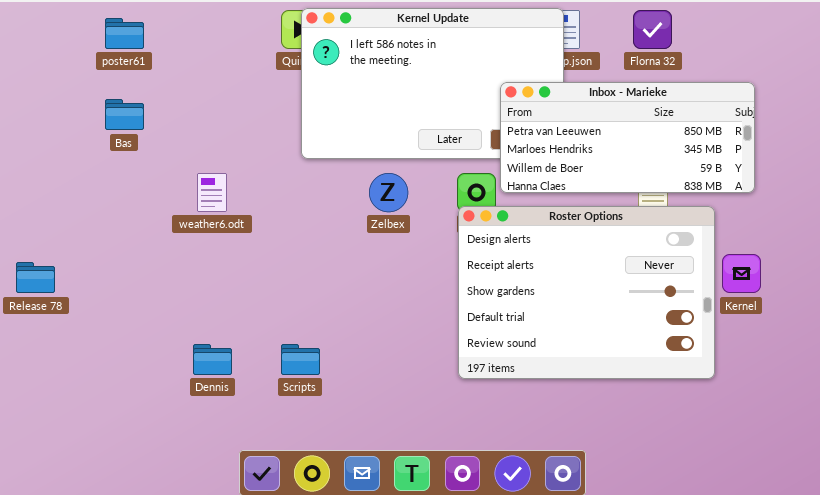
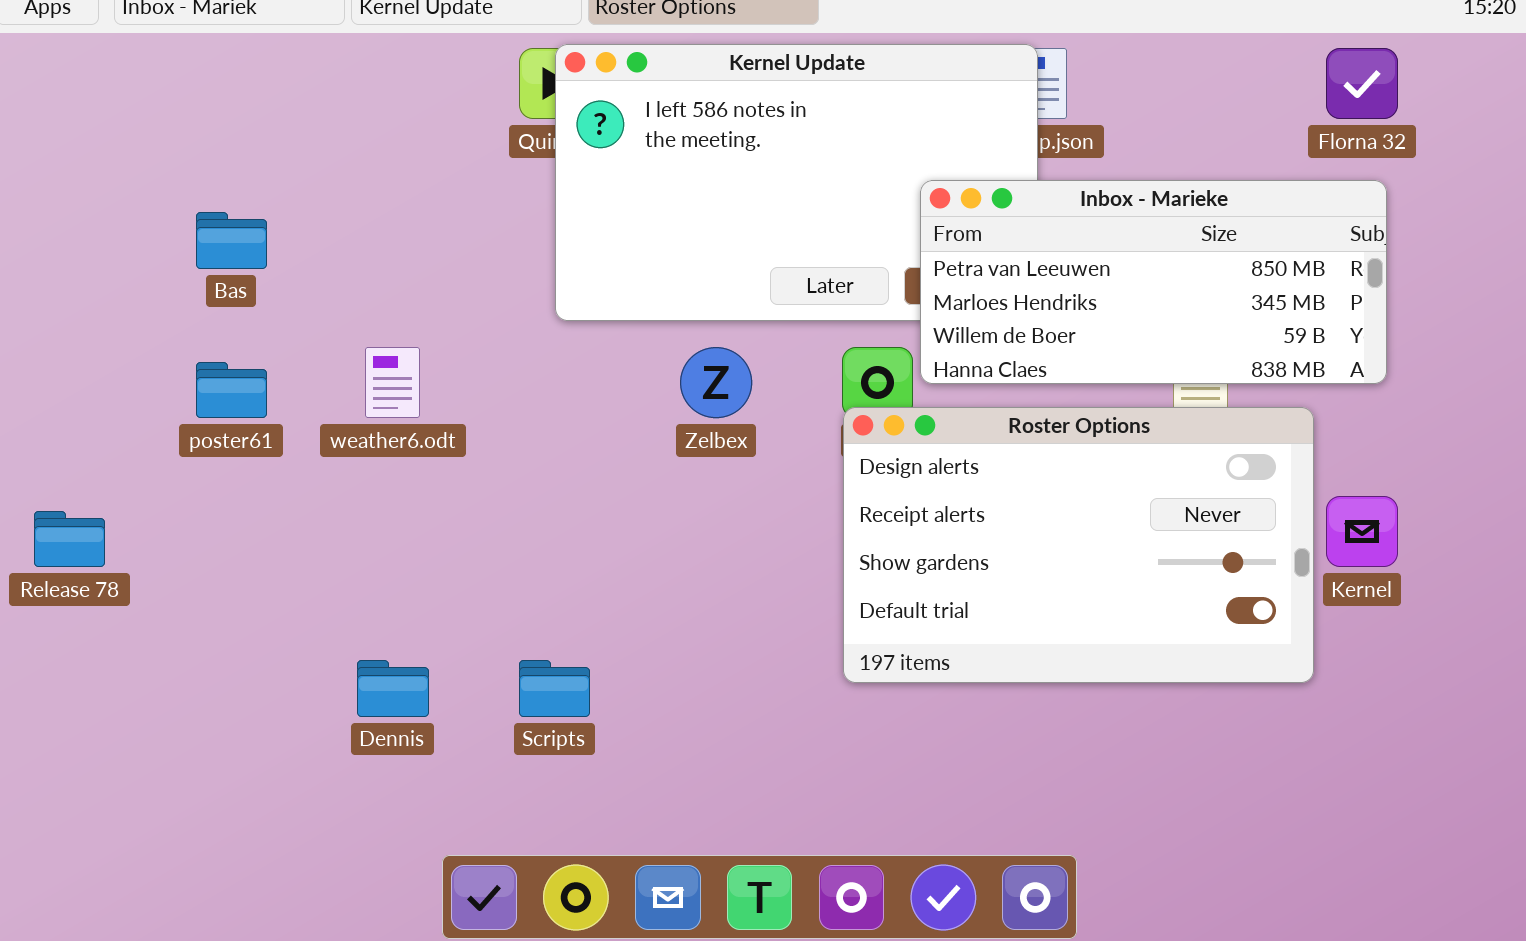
Florna 32: [633,10,672,49] -> [1326,48,1398,119], moved
poster61: [105,18,144,49] -> [196,362,267,418], moved
Roster Options: [458,206,715,379] -> [843,407,1314,683], resized

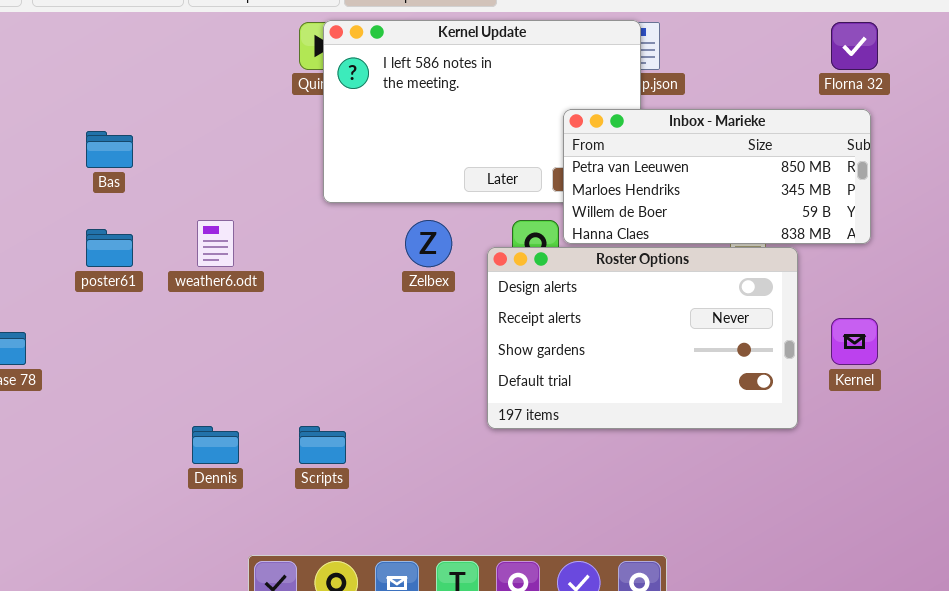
Roster Options: [843,407,1314,683] -> [487,247,798,429], moved

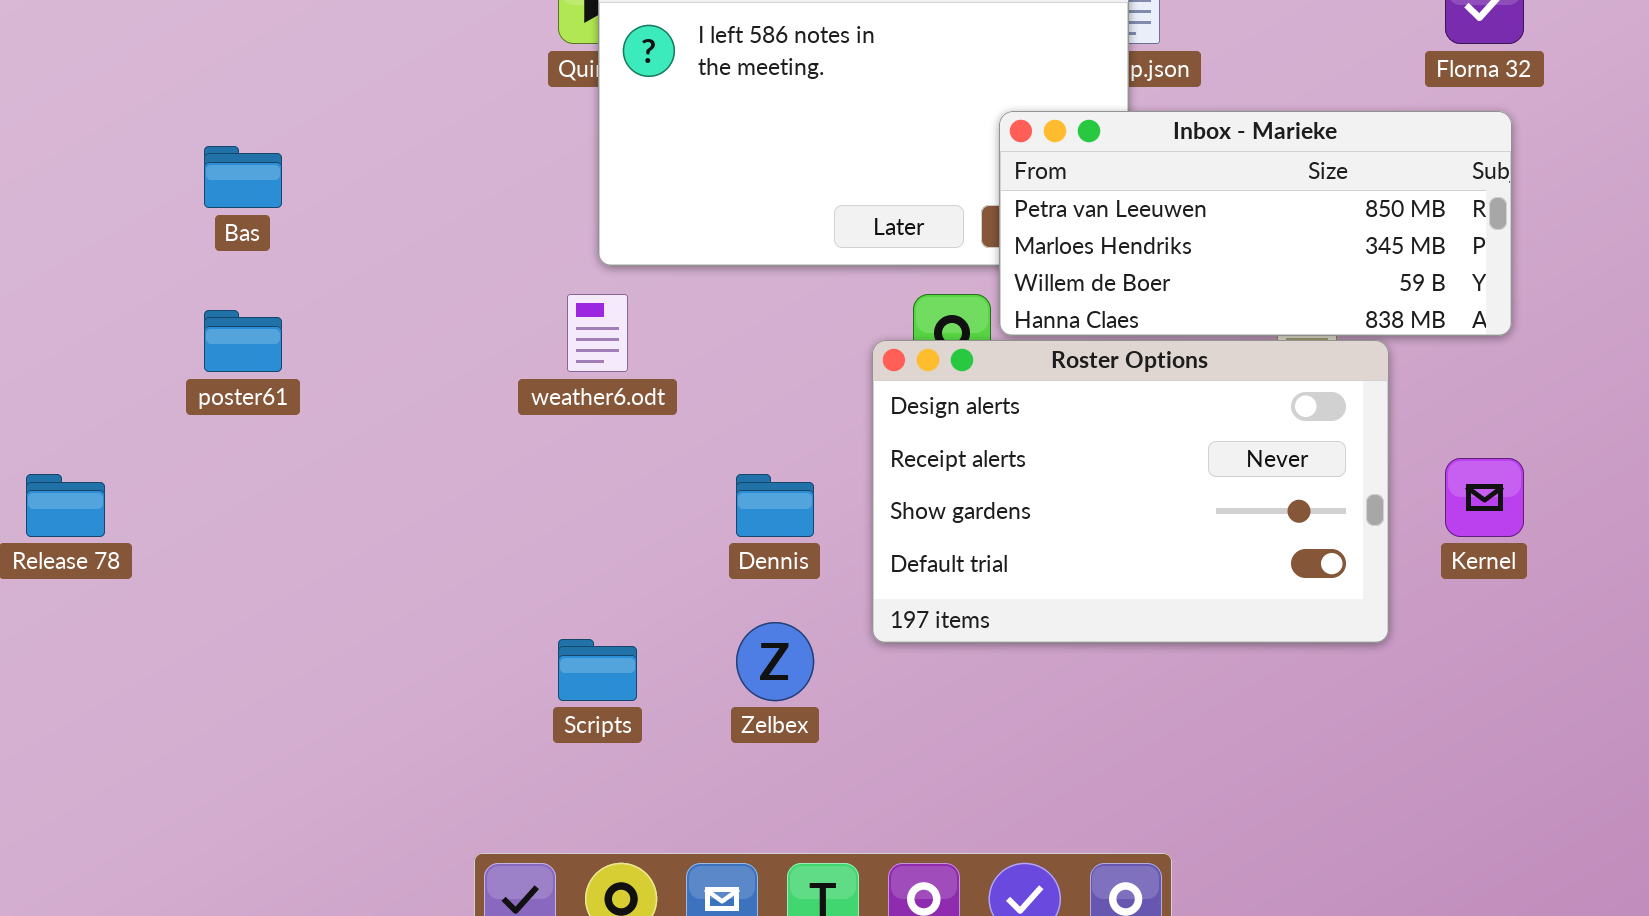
weather6.odt: [197,220,234,267] -> [567,294,628,372], moved
Zelbex: [405,220,452,267] -> [736,622,814,701], moved
Dennis: [192,426,239,464] -> [736,474,814,537], moved

